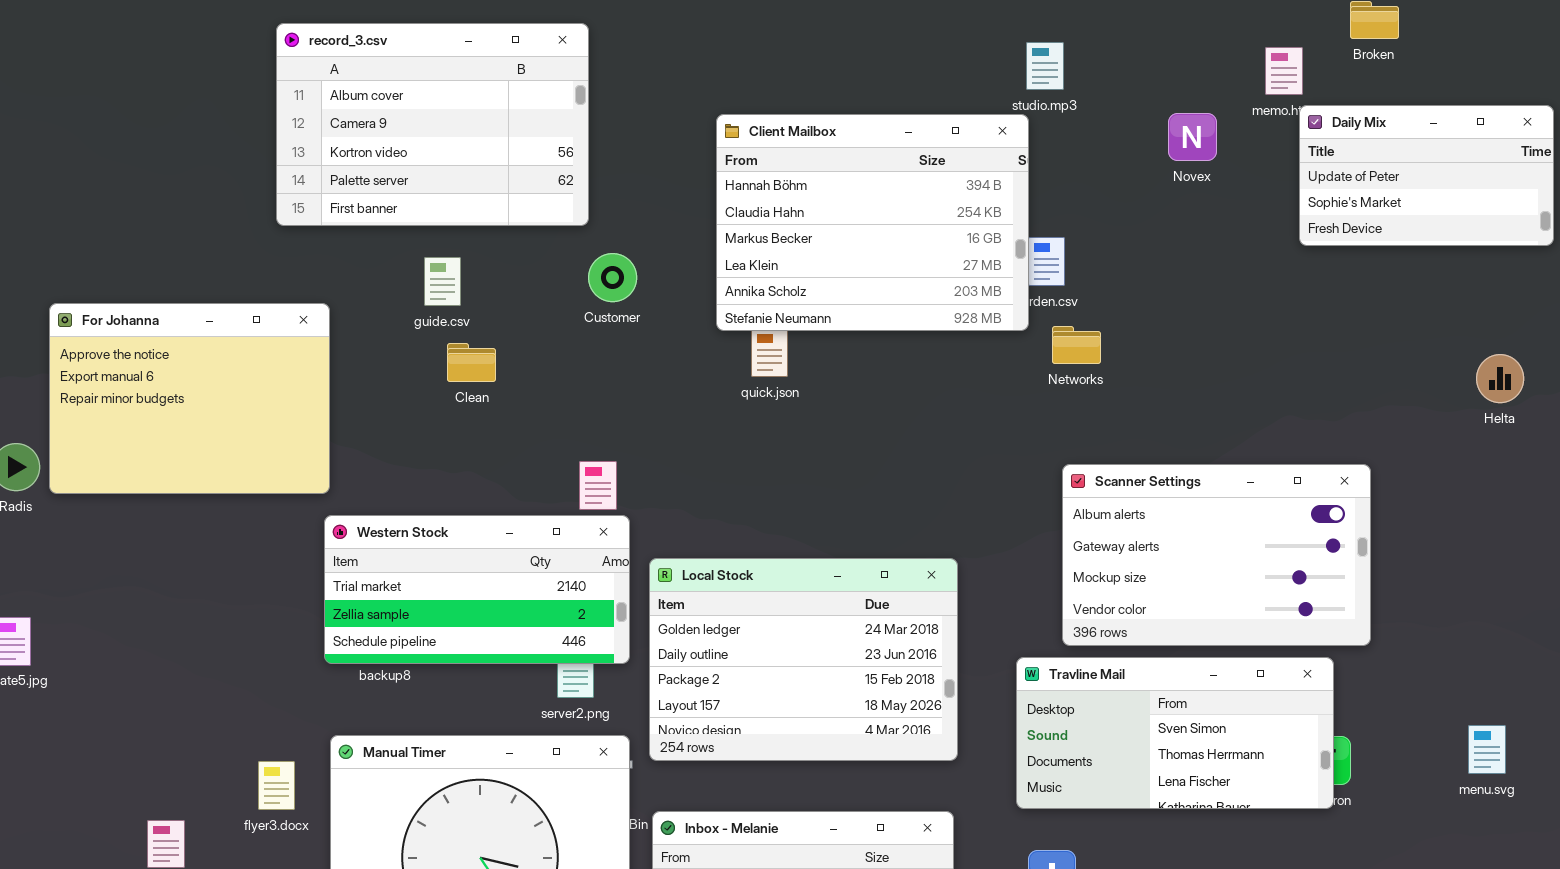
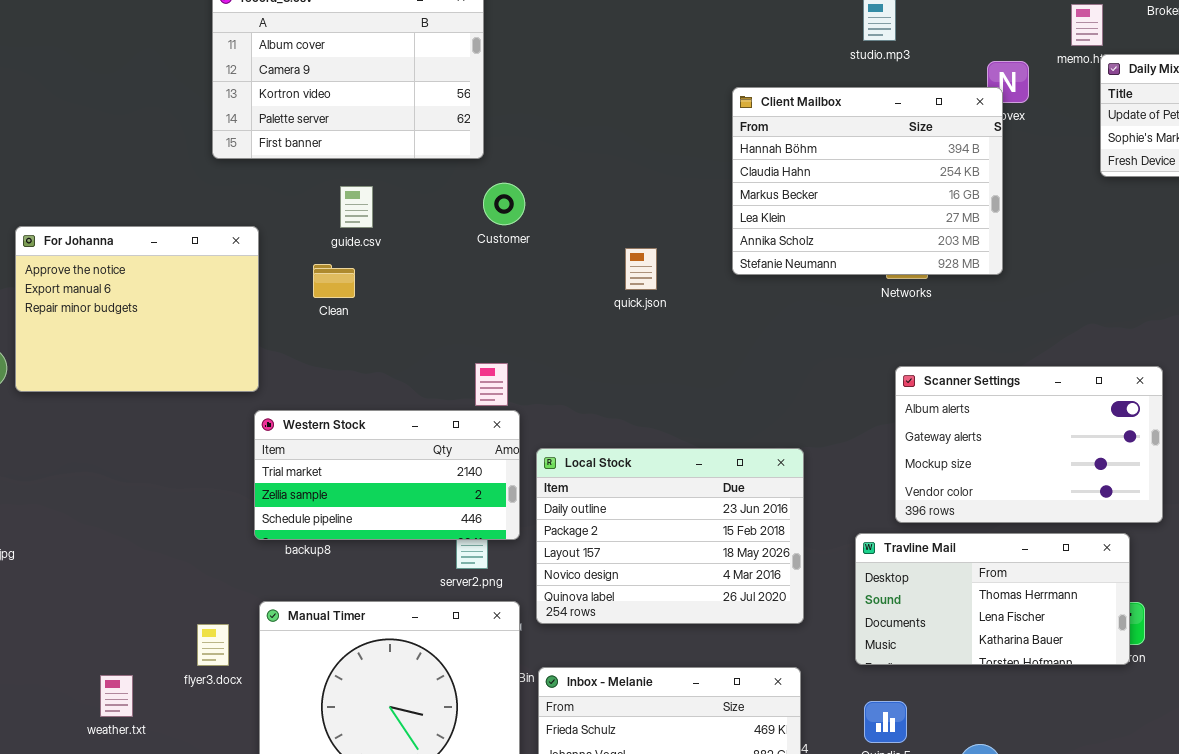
Client Mailbox: [716,114,1029,331] -> [732,87,1003,275], moved
Clean: [447,343,496,382] -> [313,264,355,298], moved
Local Stock: [649,558,958,761] -> [536,448,804,624], scrolled down 1 row
Travline Mail: [1016,657,1334,809] -> [855,533,1130,665], scrolled down 1 row

